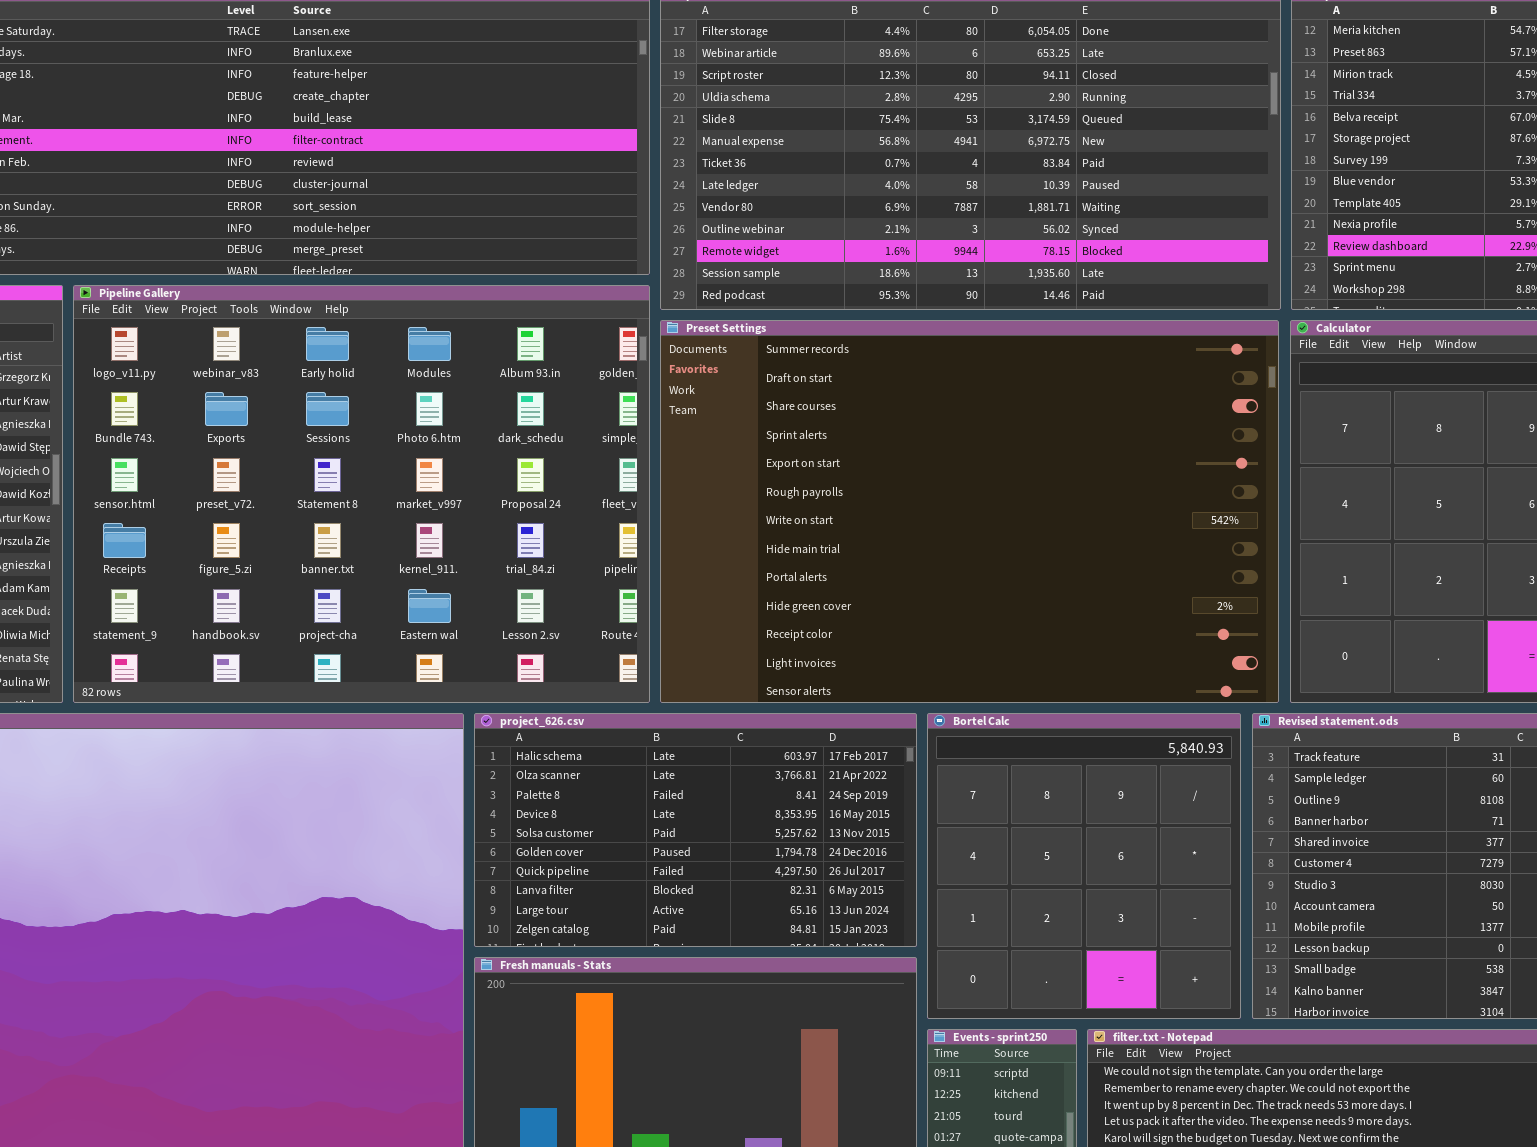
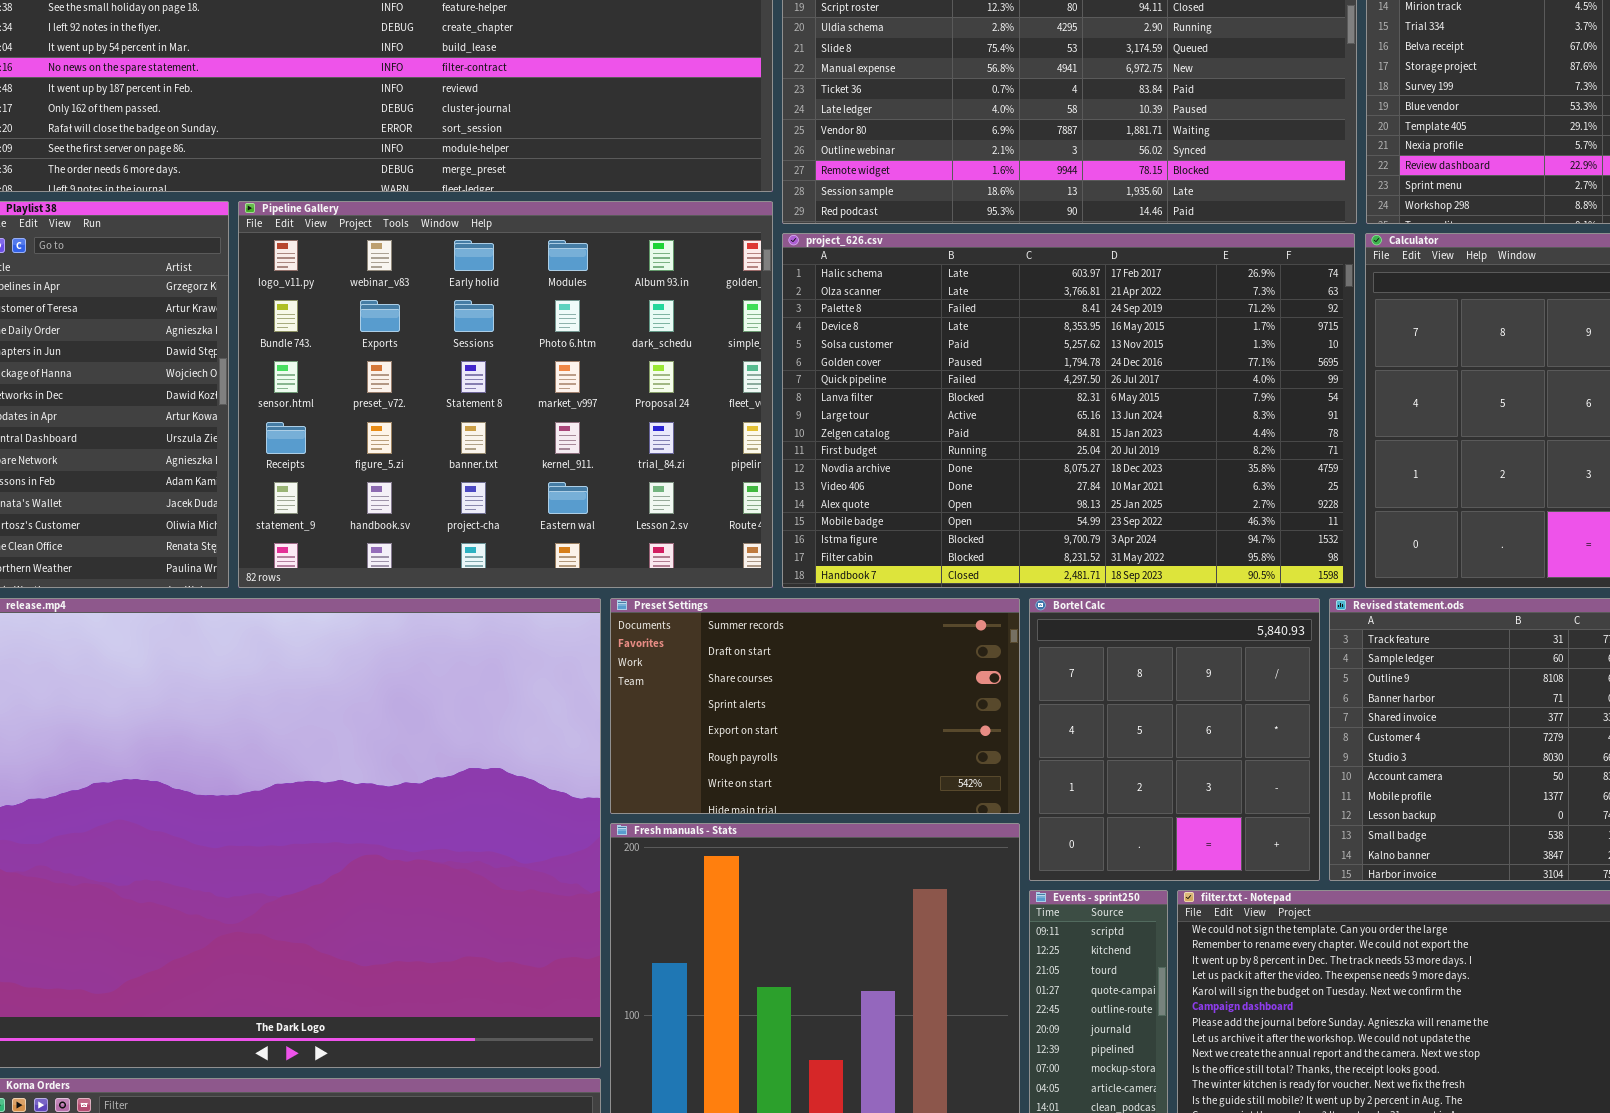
Preset Settings: [660,320,1279,703] -> [610,598,1020,814], moved, resized
project_626.csv: [474,713,917,947] -> [782,233,1355,588], moved, resized

